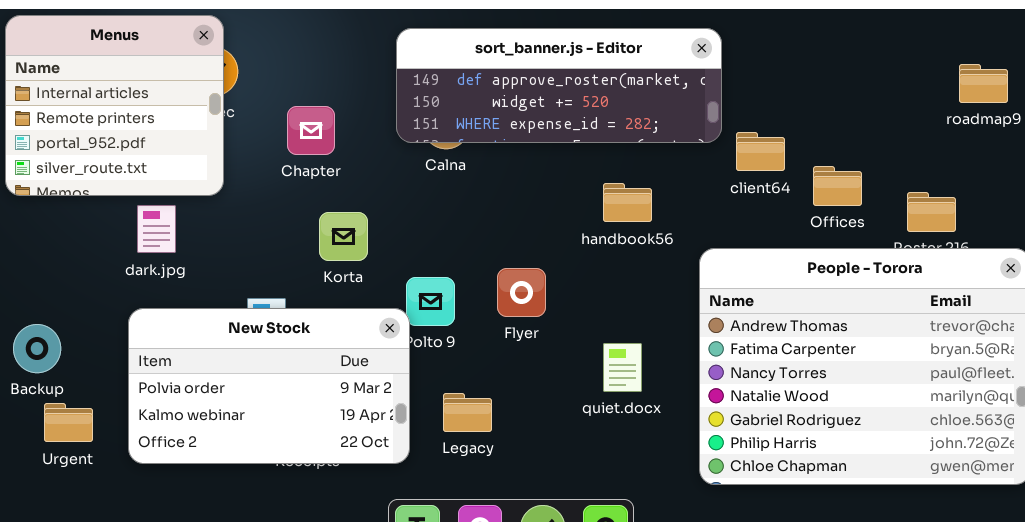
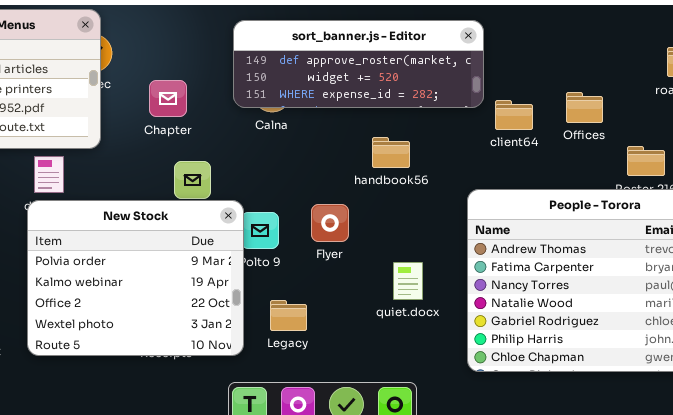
Offices: [813,166,862,206] -> [566,92,603,123], moved
handbook56: [603,183,652,222] -> [372,137,410,168], moved
New Stock: [128,308,410,464] -> [27,200,244,356], resized

